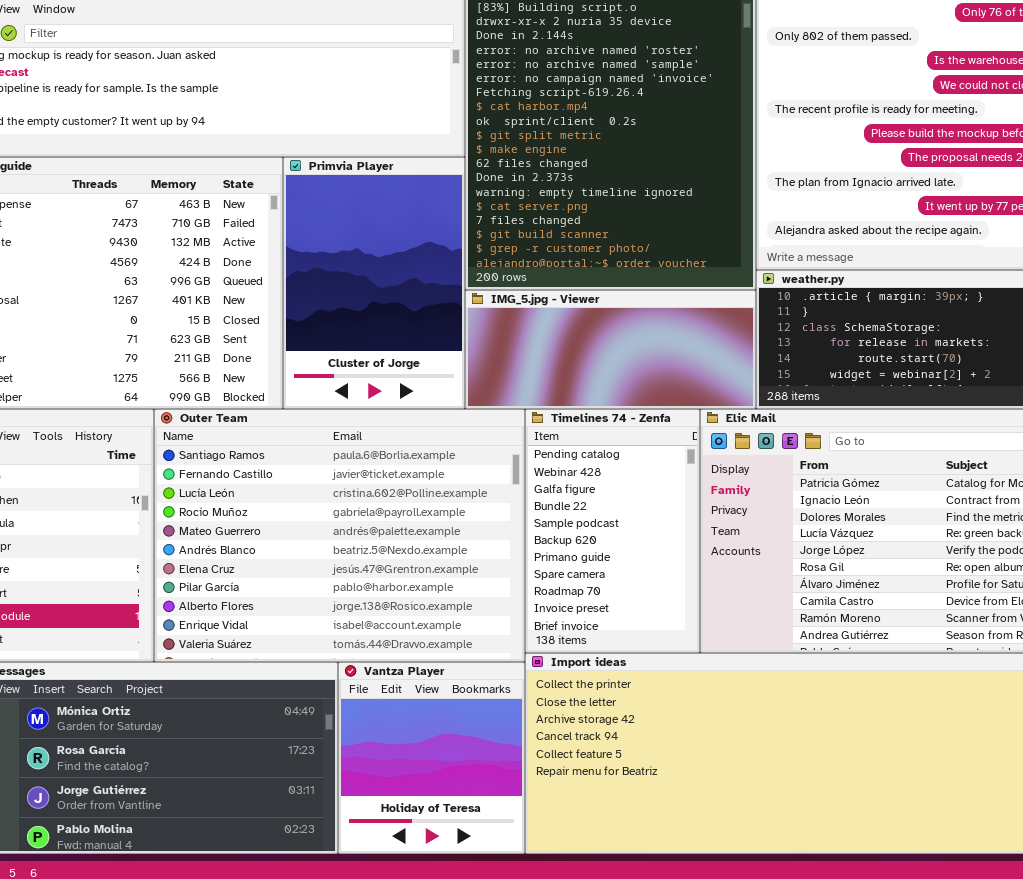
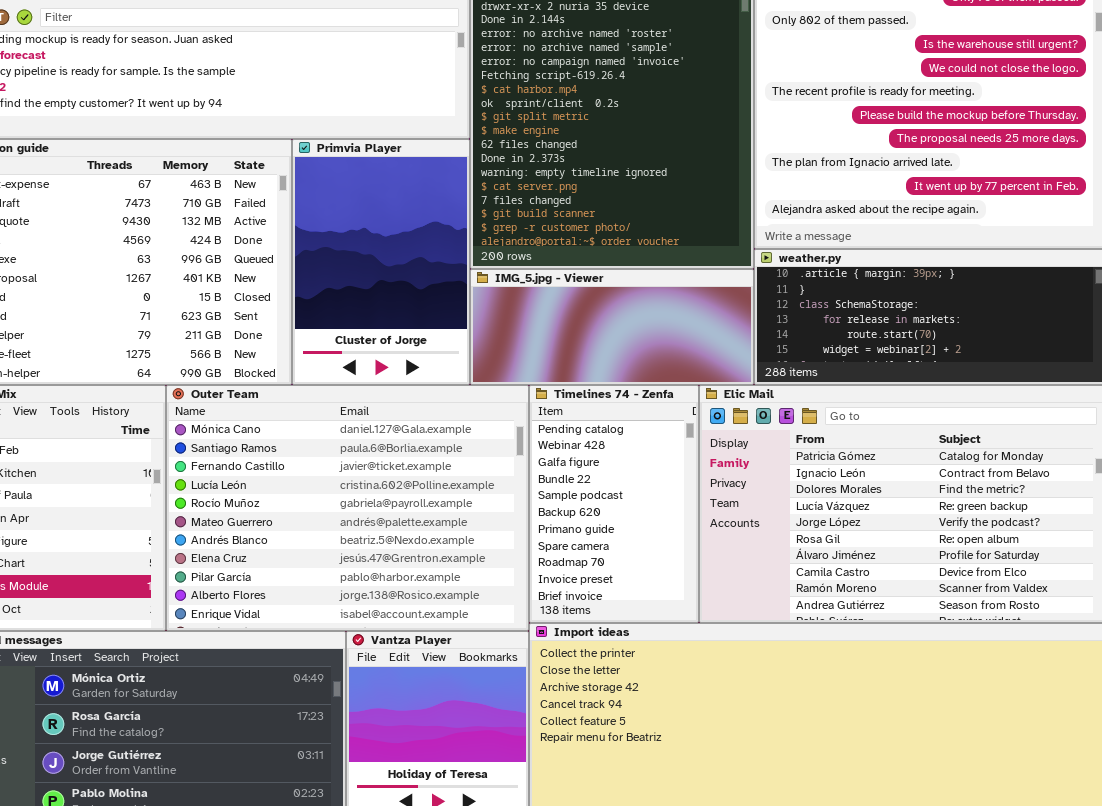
Outer Team: [154,409,525,662] -> [166,385,529,631], scrolled up 1 row

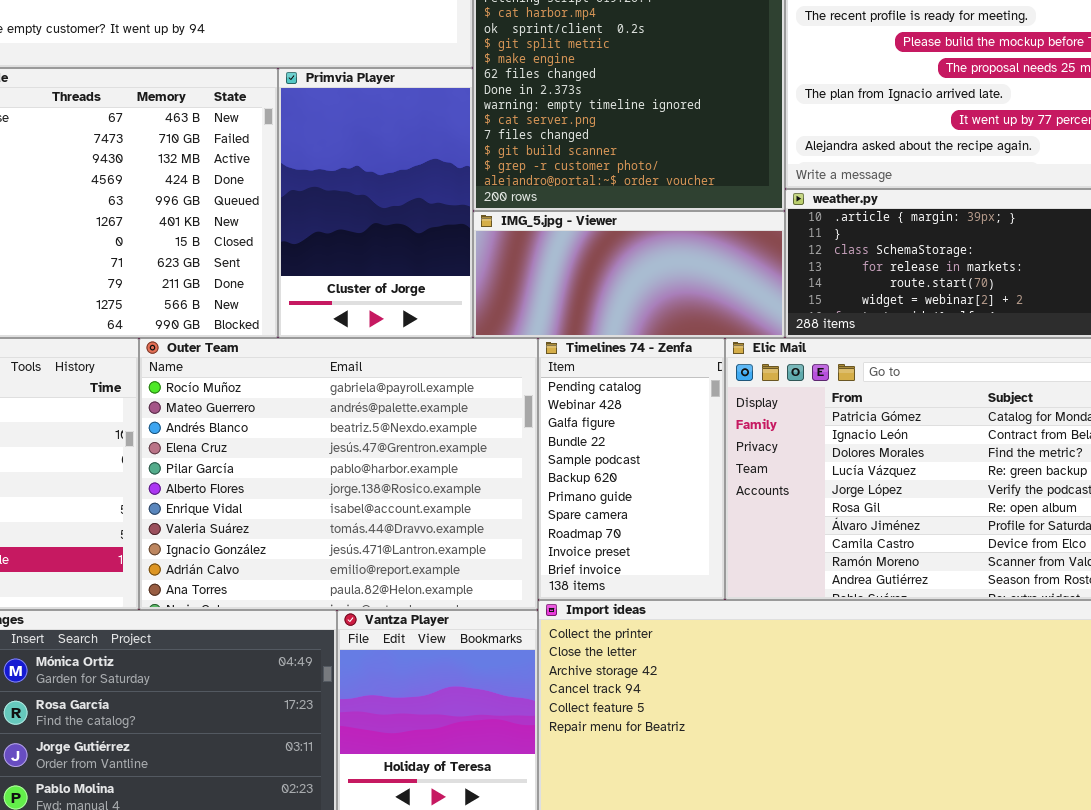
Outer Team: [166,385,529,631] -> [139,338,538,610], scrolled down 4 rows

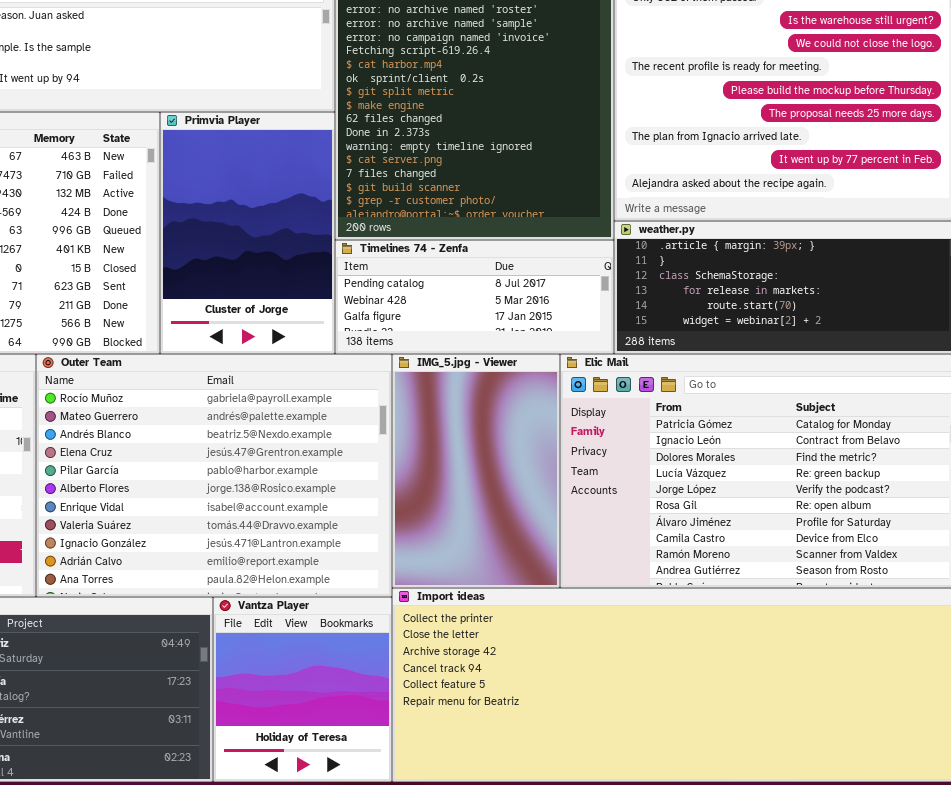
IMG_5.jpg - Viewer: [473,211,785,338] -> [392,354,560,588], moved, resized
Timelines 74 - Zenfa: [538,338,725,600] -> [335,240,614,354], moved, resized

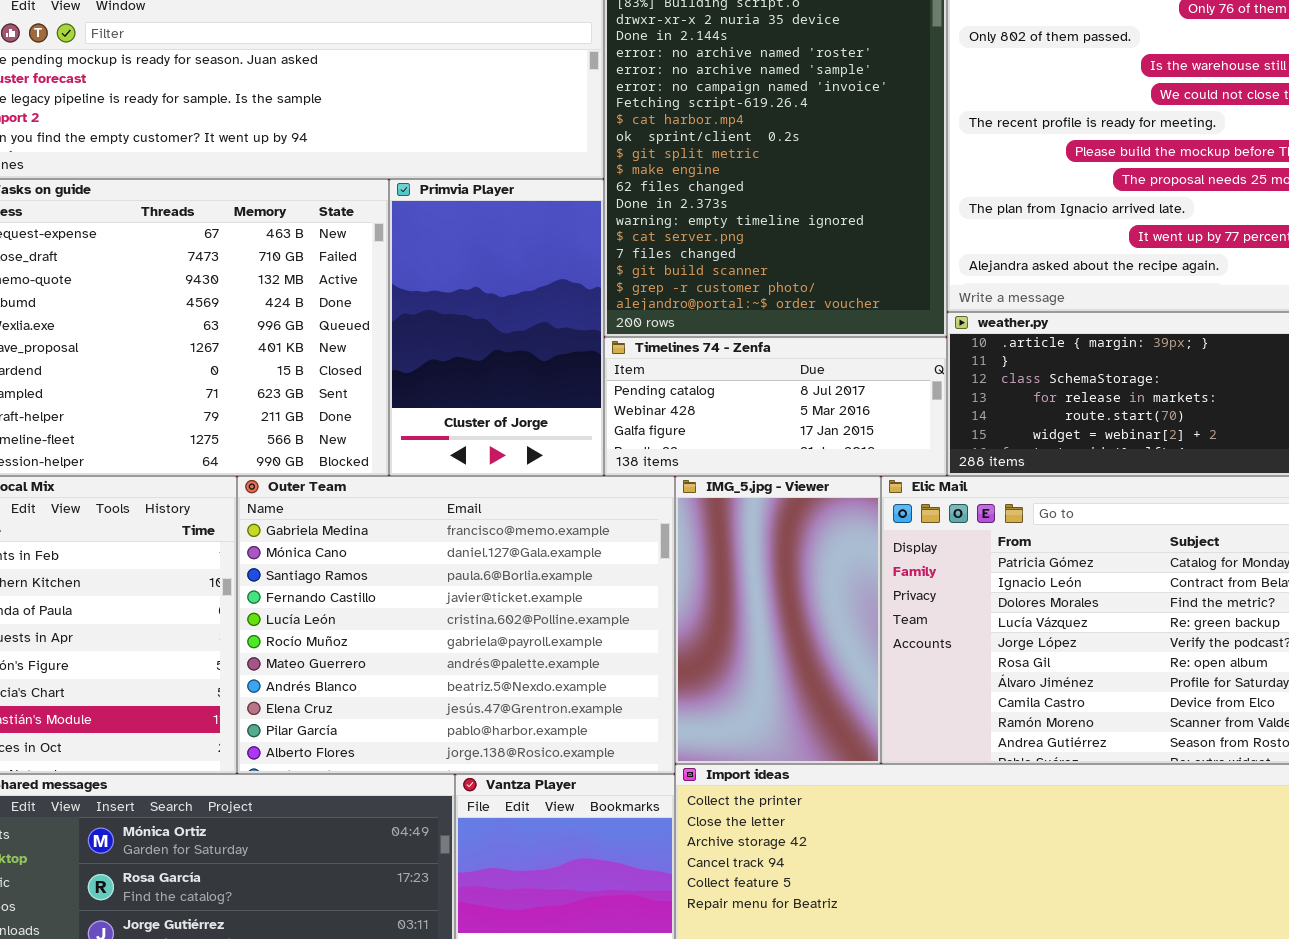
Outer Team: [36,354,392,597] -> [237,476,675,774], scrolled up 5 rows

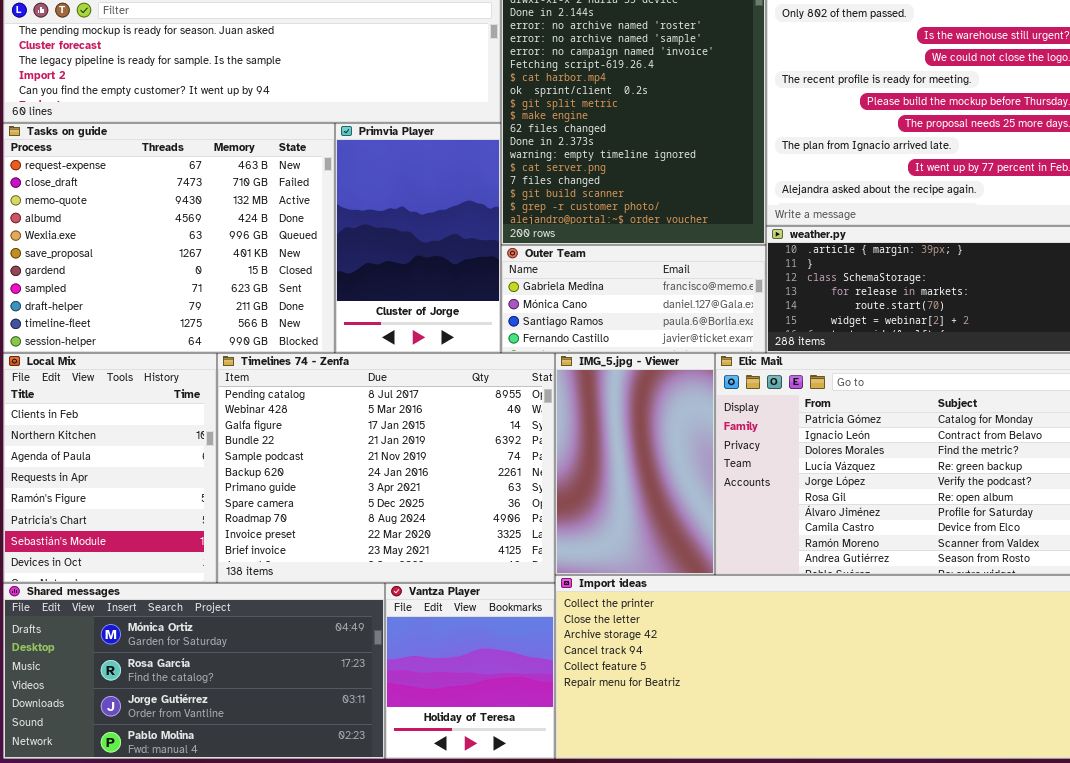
Timelines 74 - Zenfa: [604,337,947,476] -> [217,353,555,583], moved, resized
Outer Team: [237,476,675,774] -> [501,245,766,353], moved, resized

